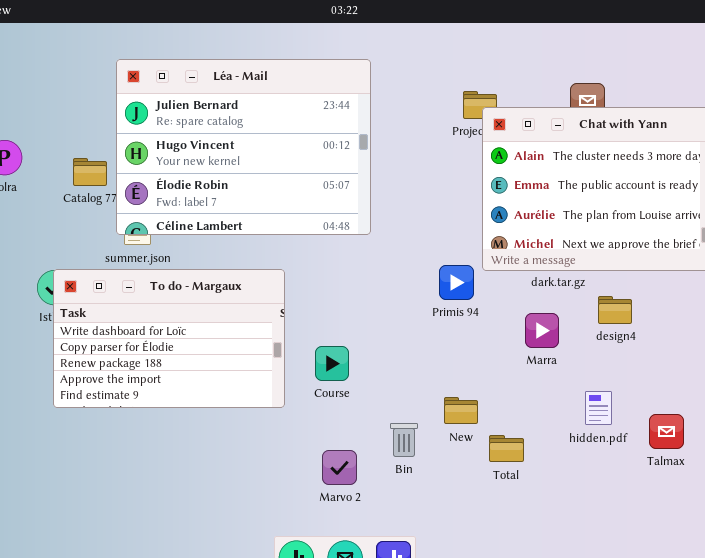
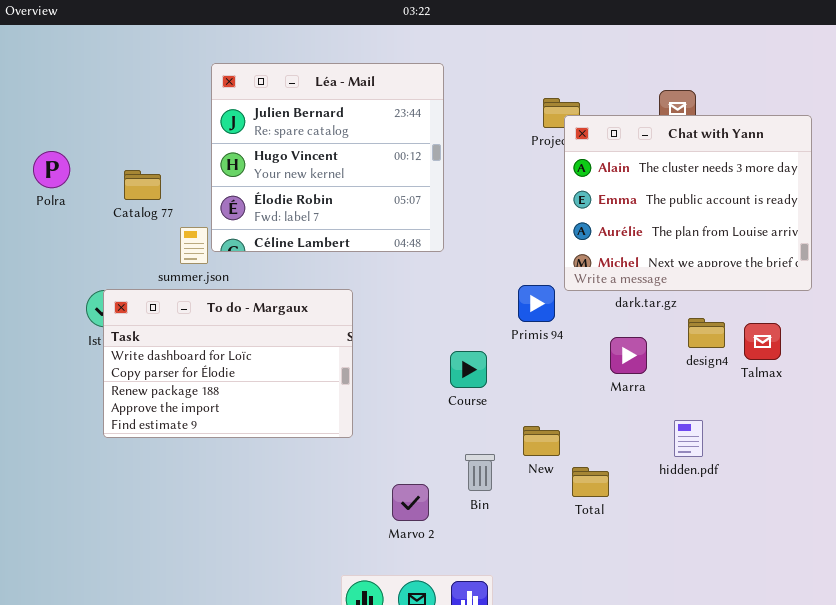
Léa - Mail: [116,59,371,235] -> [211,63,444,252], resized
Course: [315,346,349,381] -> [450,351,487,388], moved
Talmax: [649,414,684,449] -> [744,323,781,360], moved

